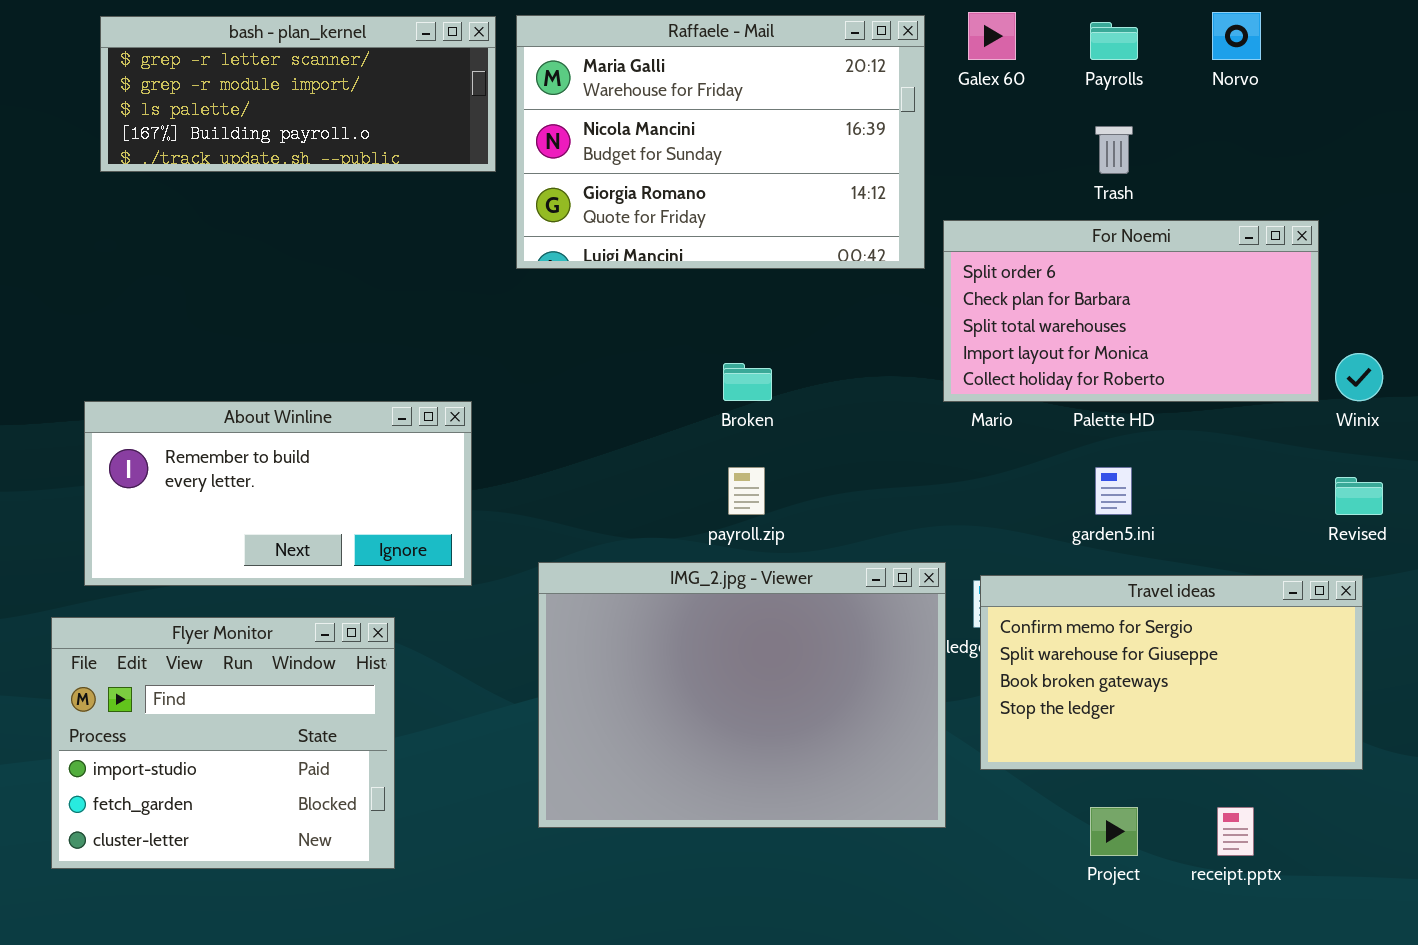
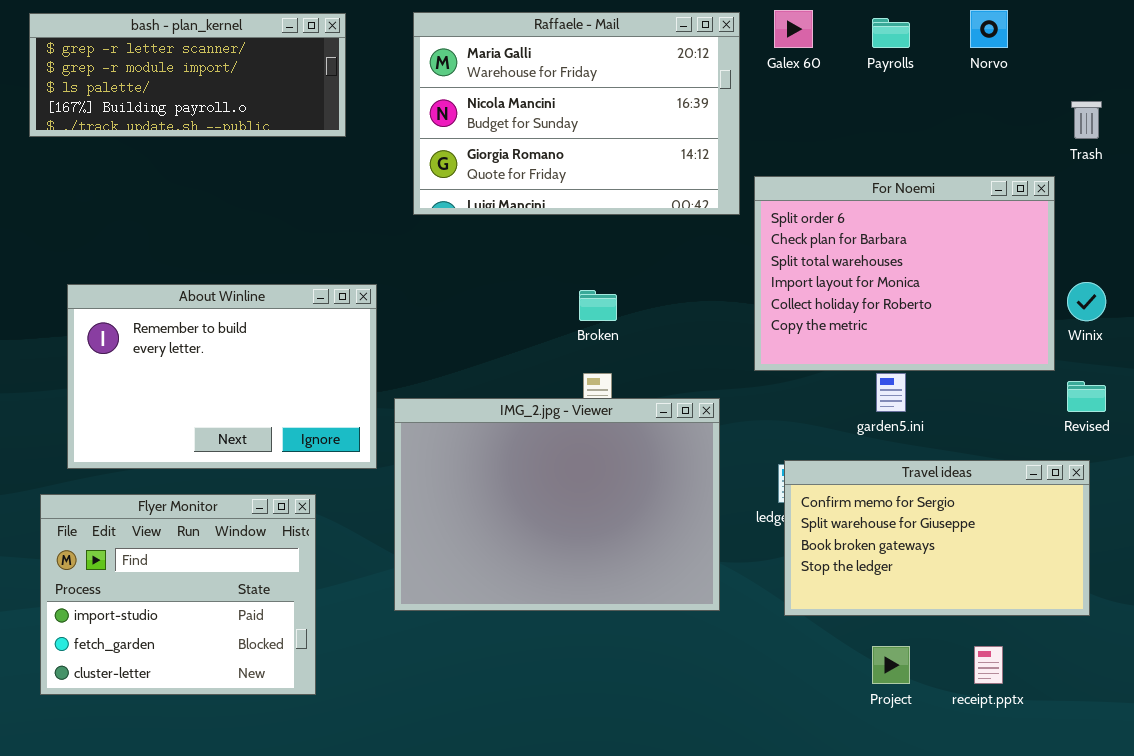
bash - plan_kernel: [100,16,496,172] -> [29,13,346,137], moved
Trash: [1095,126,1133,174] -> [1071,101,1102,139], moved
For Noemi: [943,220,1319,402] -> [754,176,1055,371], resized
About Winline: [84,401,472,586] -> [67,284,377,469], resized
IMG_2.jpg - Viewer: [538,562,946,828] -> [394,398,720,611], moved

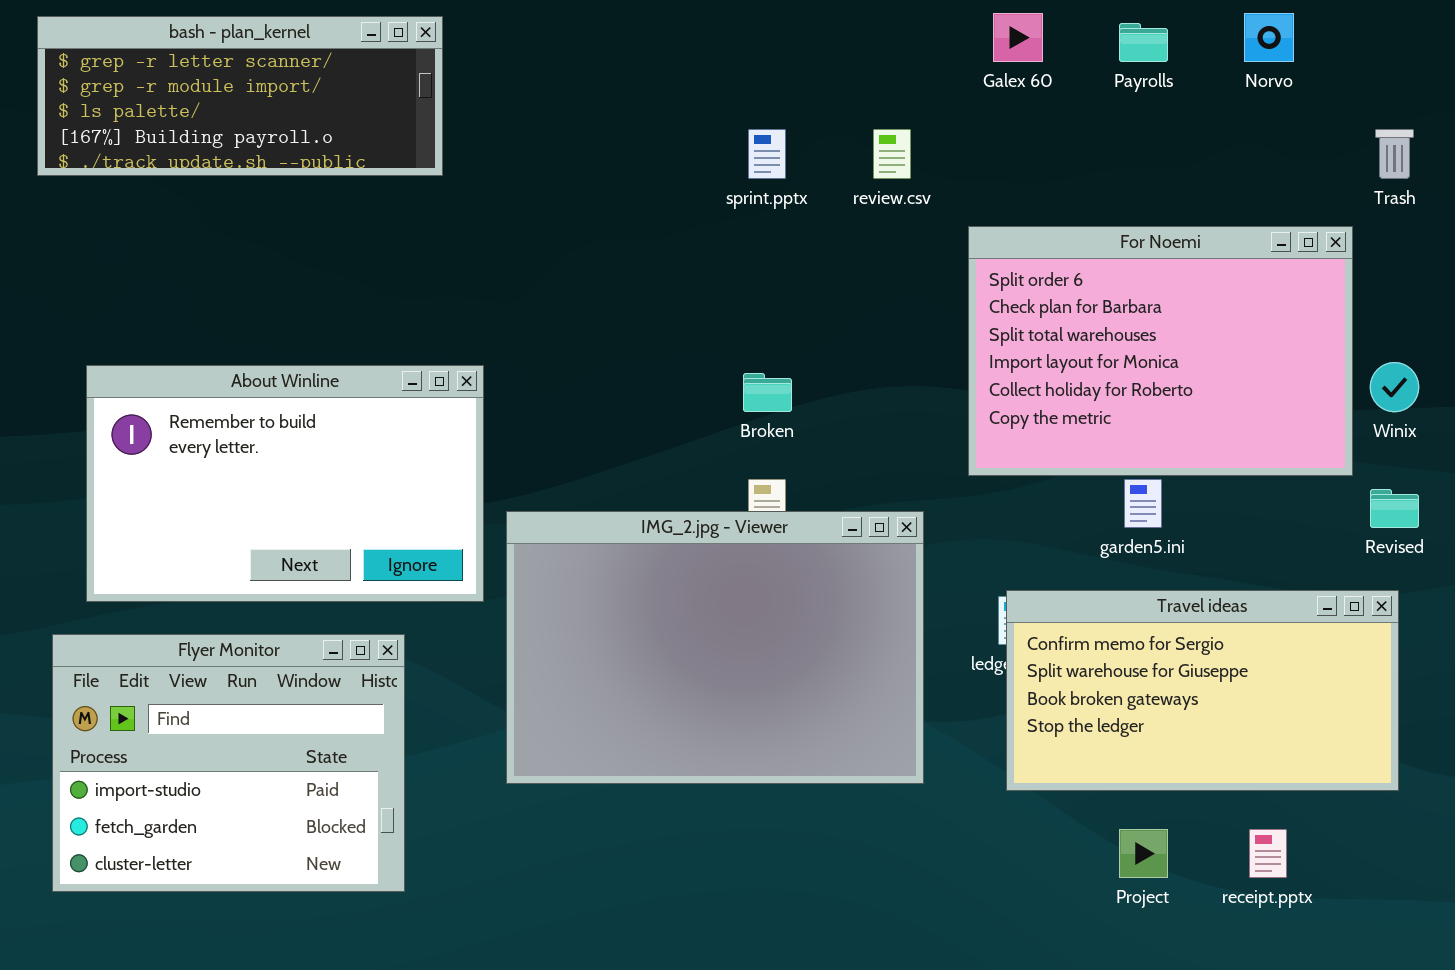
Raffaele - Mail: [413,12,740,215] -> none, closed

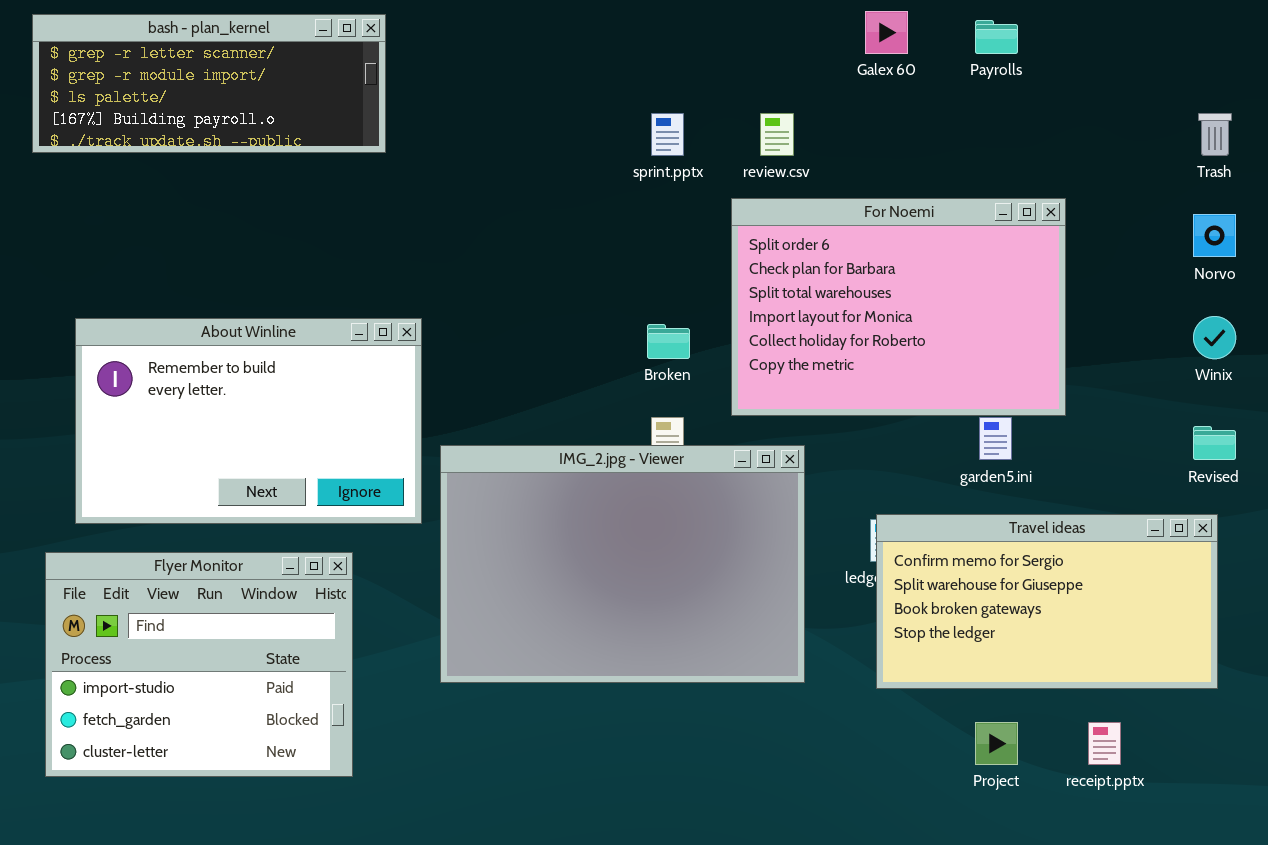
Norvo: [1244,13,1294,62] -> [1193,214,1236,257], moved
For Noemi: [968,226,1353,476] -> [731,198,1066,416], moved

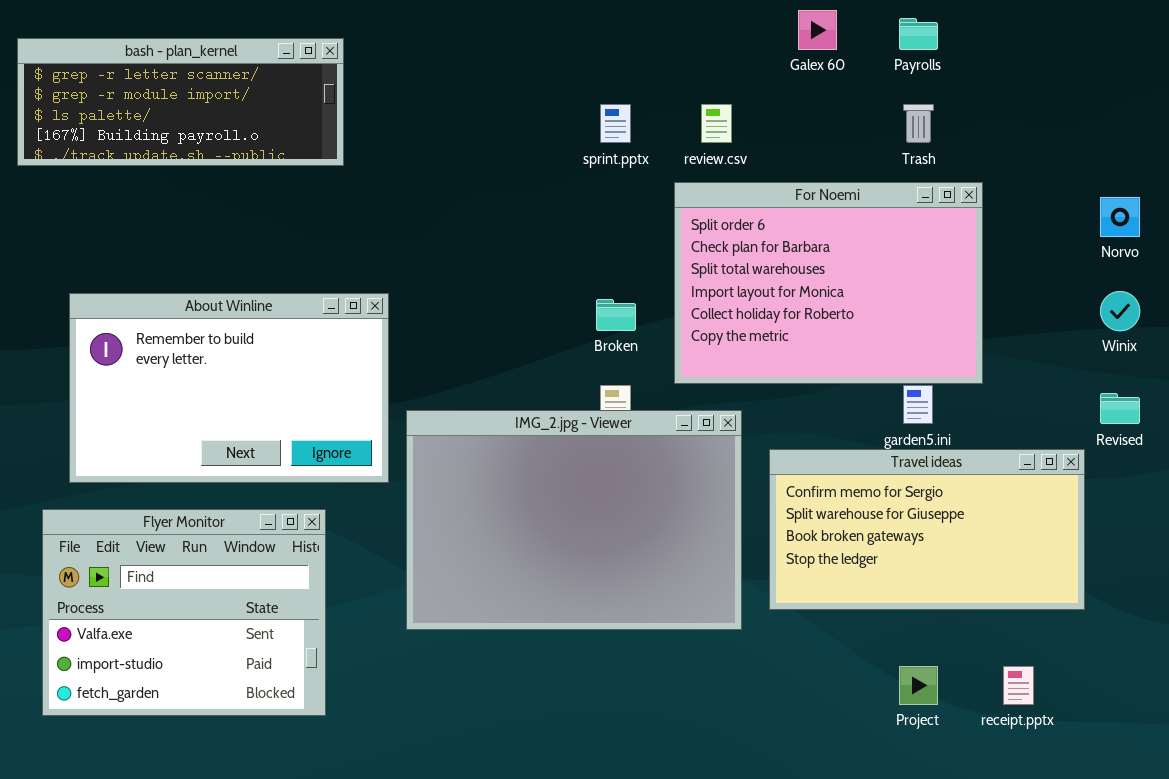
bash - plan_kernel: [32,14,386,153] -> [17,38,344,166], moved
Trash: [1198,113,1232,156] -> [903,104,934,143], moved
Travel ideas: [876,514,1218,689] -> [769,449,1085,610], moved
Flyer Monitor: [45,552,353,777] -> [42,509,326,716], scrolled up 1 row

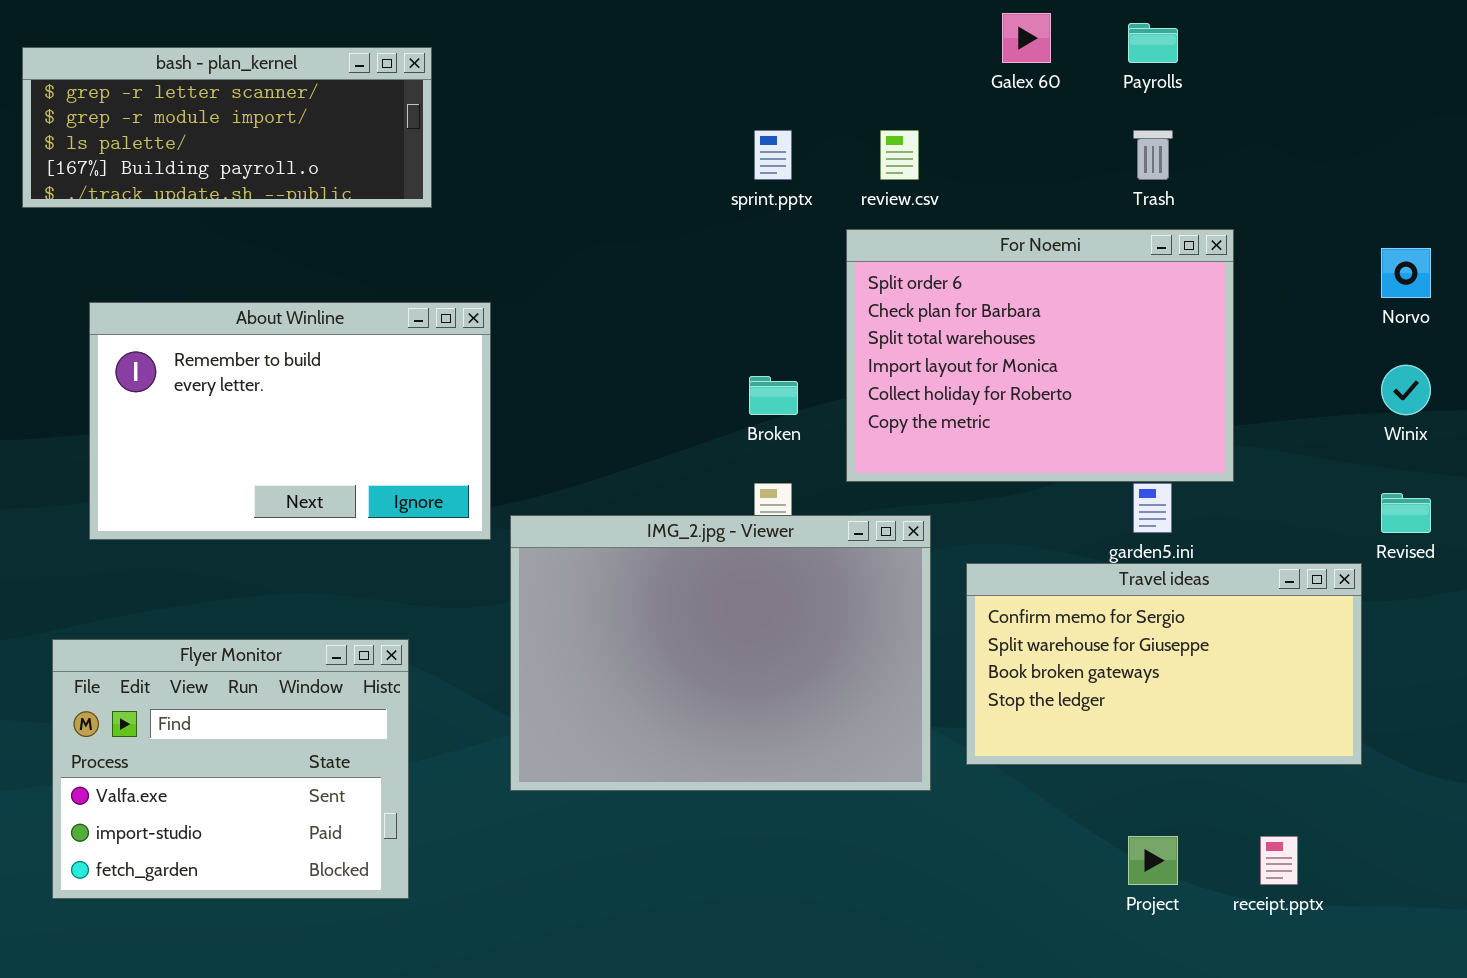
About Winline: [69,293,389,483] -> [89,302,491,540], moved

